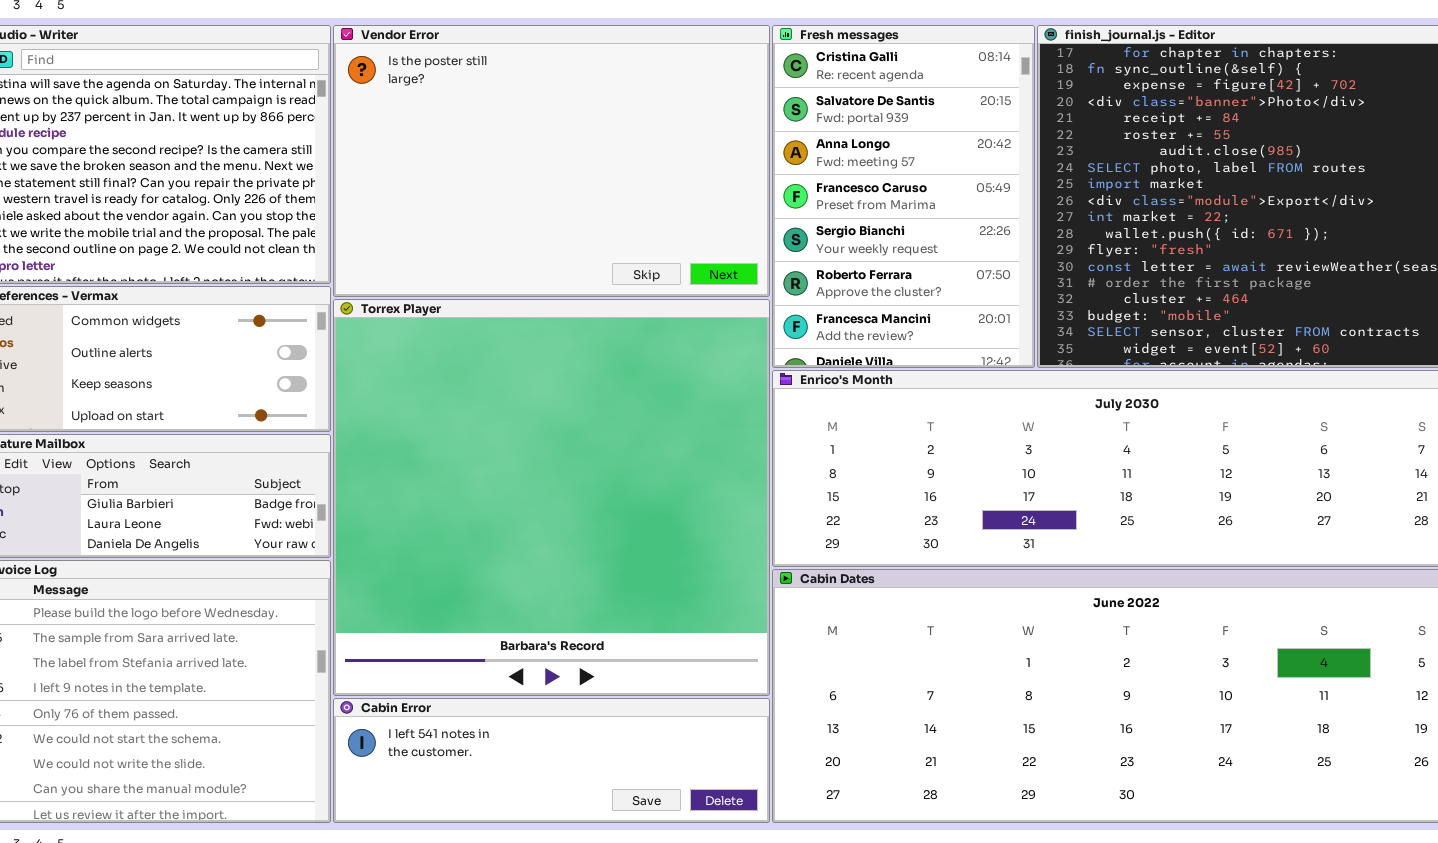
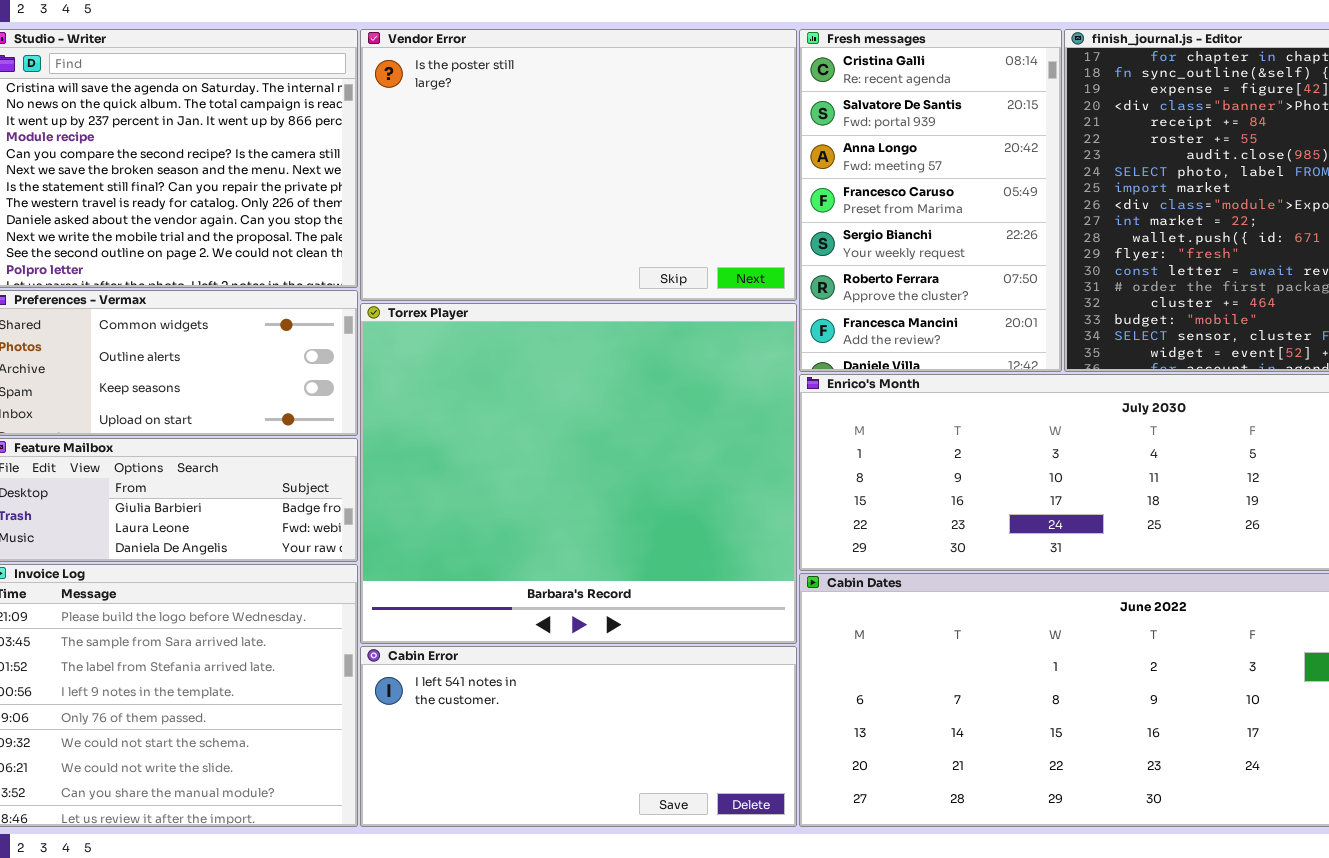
Torrex Player: [333,299,770,696] -> [360,303,797,644], resized
Cabin Error: [333,698,770,823] -> [360,646,797,827], resized

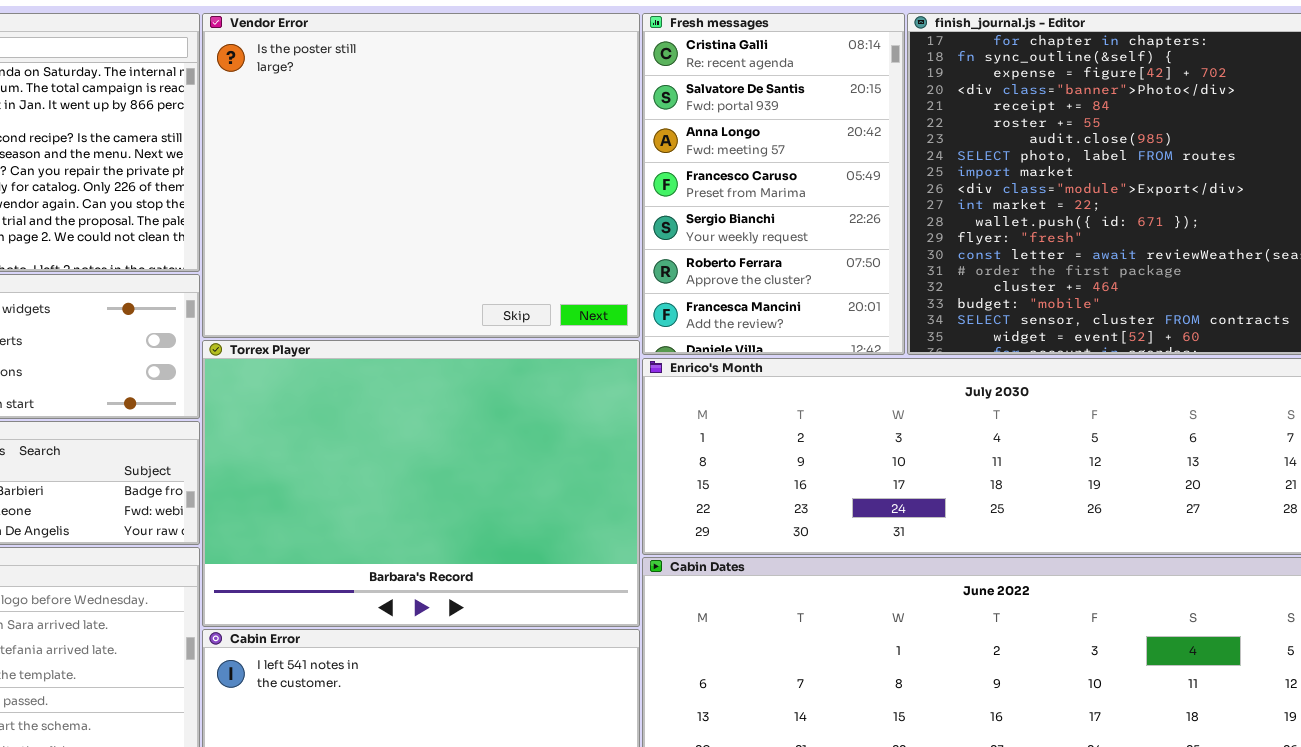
Vendor Error: [360,29,797,301] -> [202,13,640,338], resized
Torrex Player: [360,303,797,644] -> [202,340,640,627], resized

